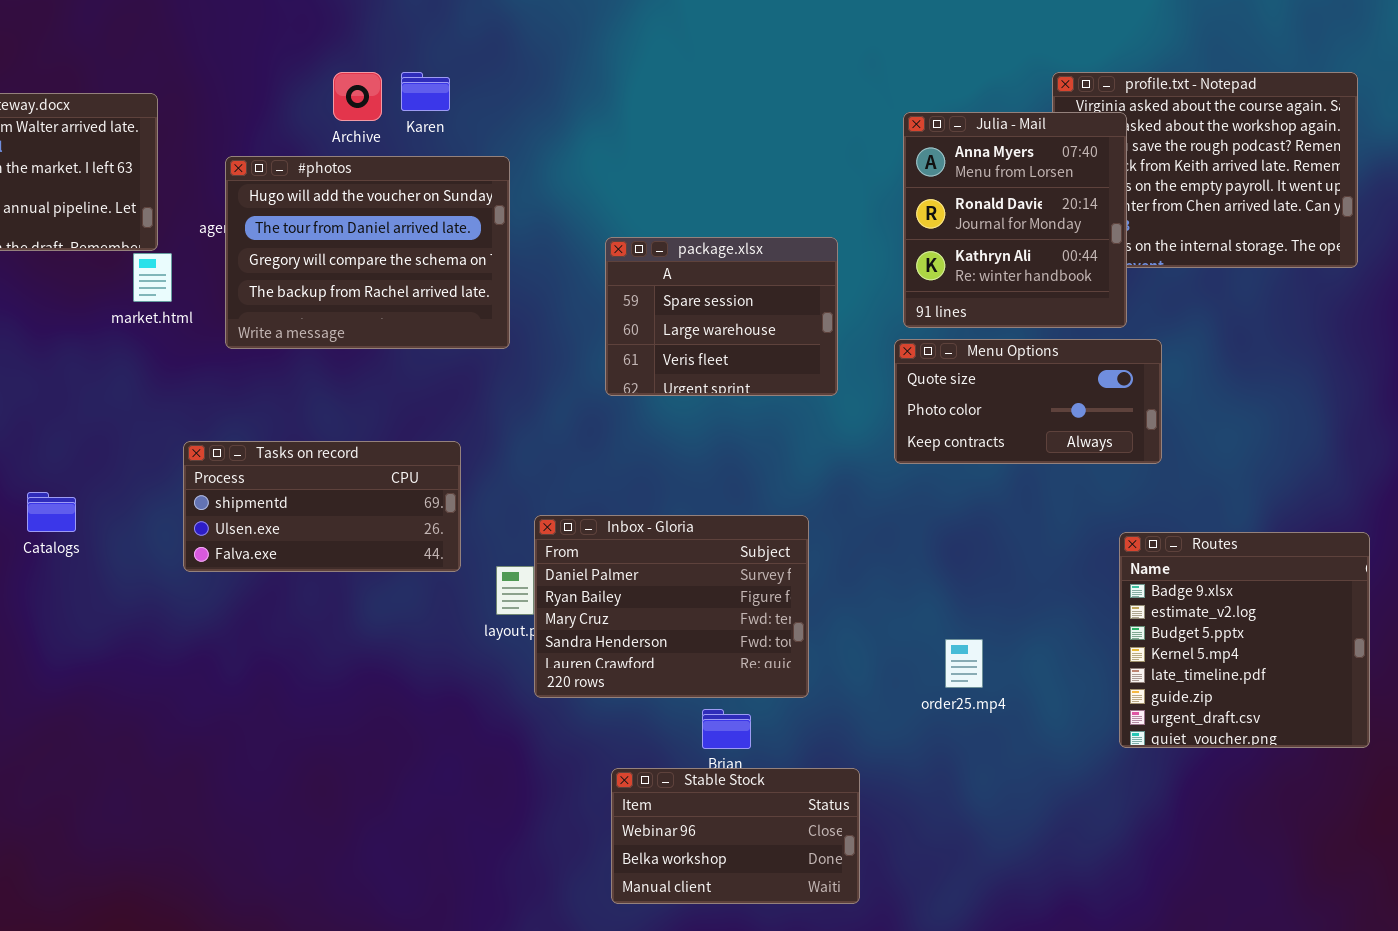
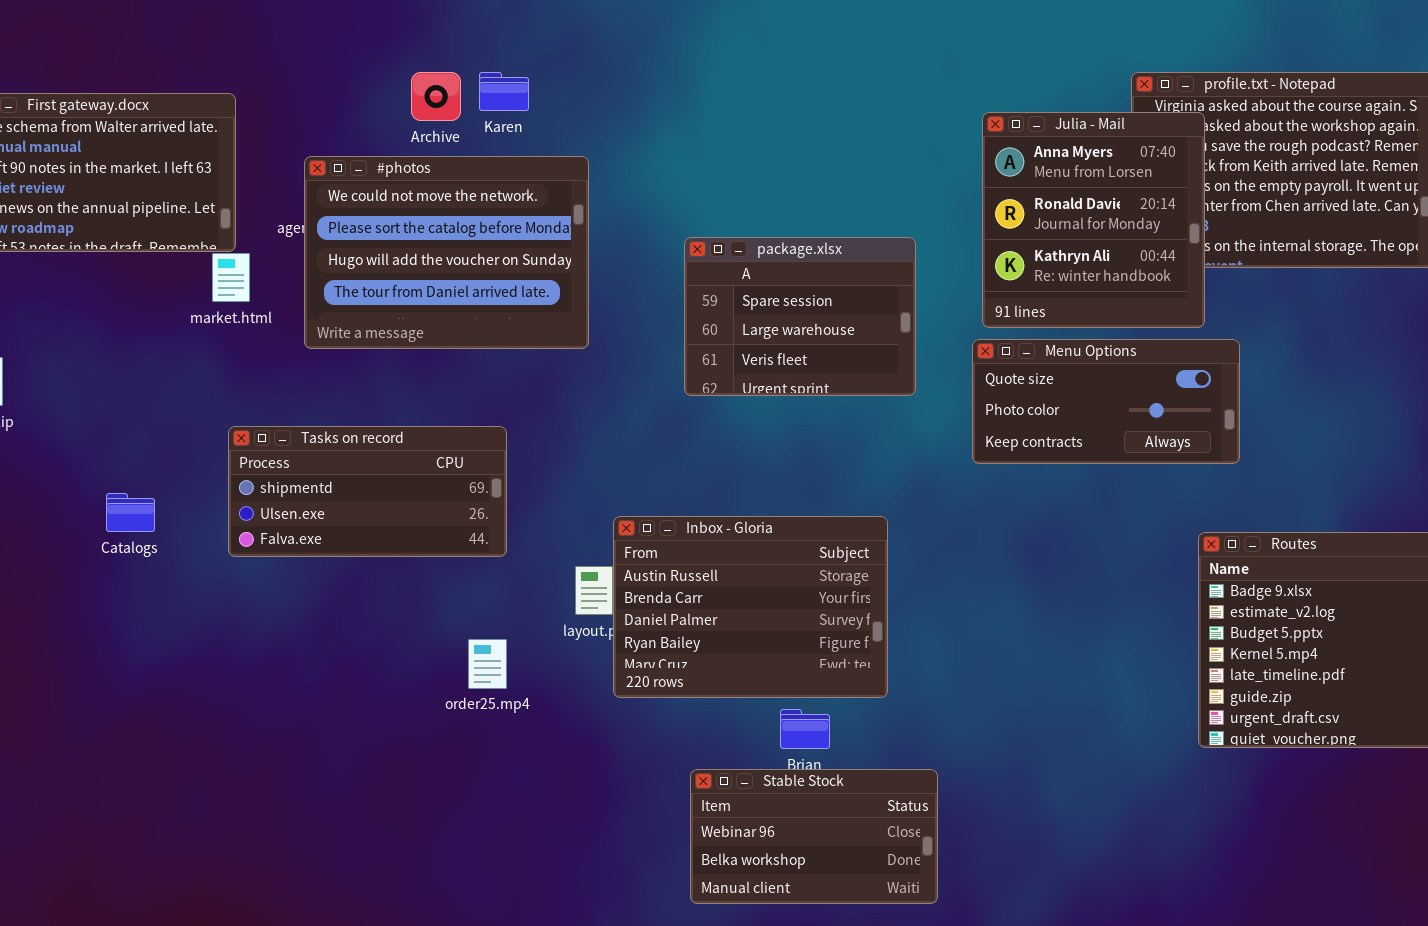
#photos: [225,156,510,349] -> [304,156,589,349], scrolled up 2 rows
Tasks on record: [183,441,461,572] -> [228,426,507,557], moved
Inbox - Gloria: [534,515,809,698] -> [613,516,888,698], scrolled up 2 rows
order25.mp4: [945,639,983,688] -> [468,639,507,689], moved

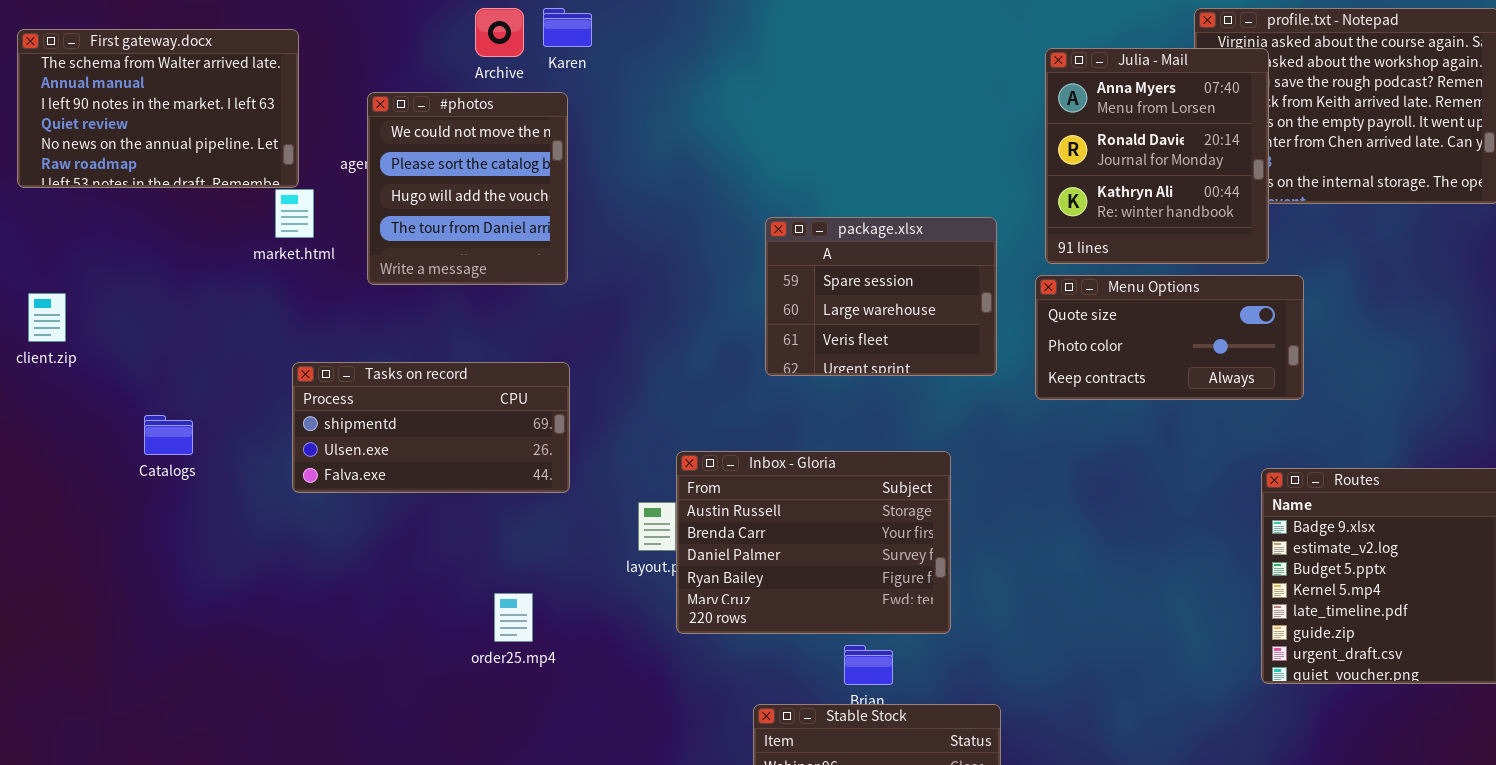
#photos: [304,156,589,349] -> [367,92,568,285], resized
package.xlsx: [684,237,916,396] -> [765,217,997,376], moved
Catalogs: [106,493,155,532] -> [144,415,193,455], moved
order25.mp4: [468,639,507,689] -> [494,593,533,642], moved

